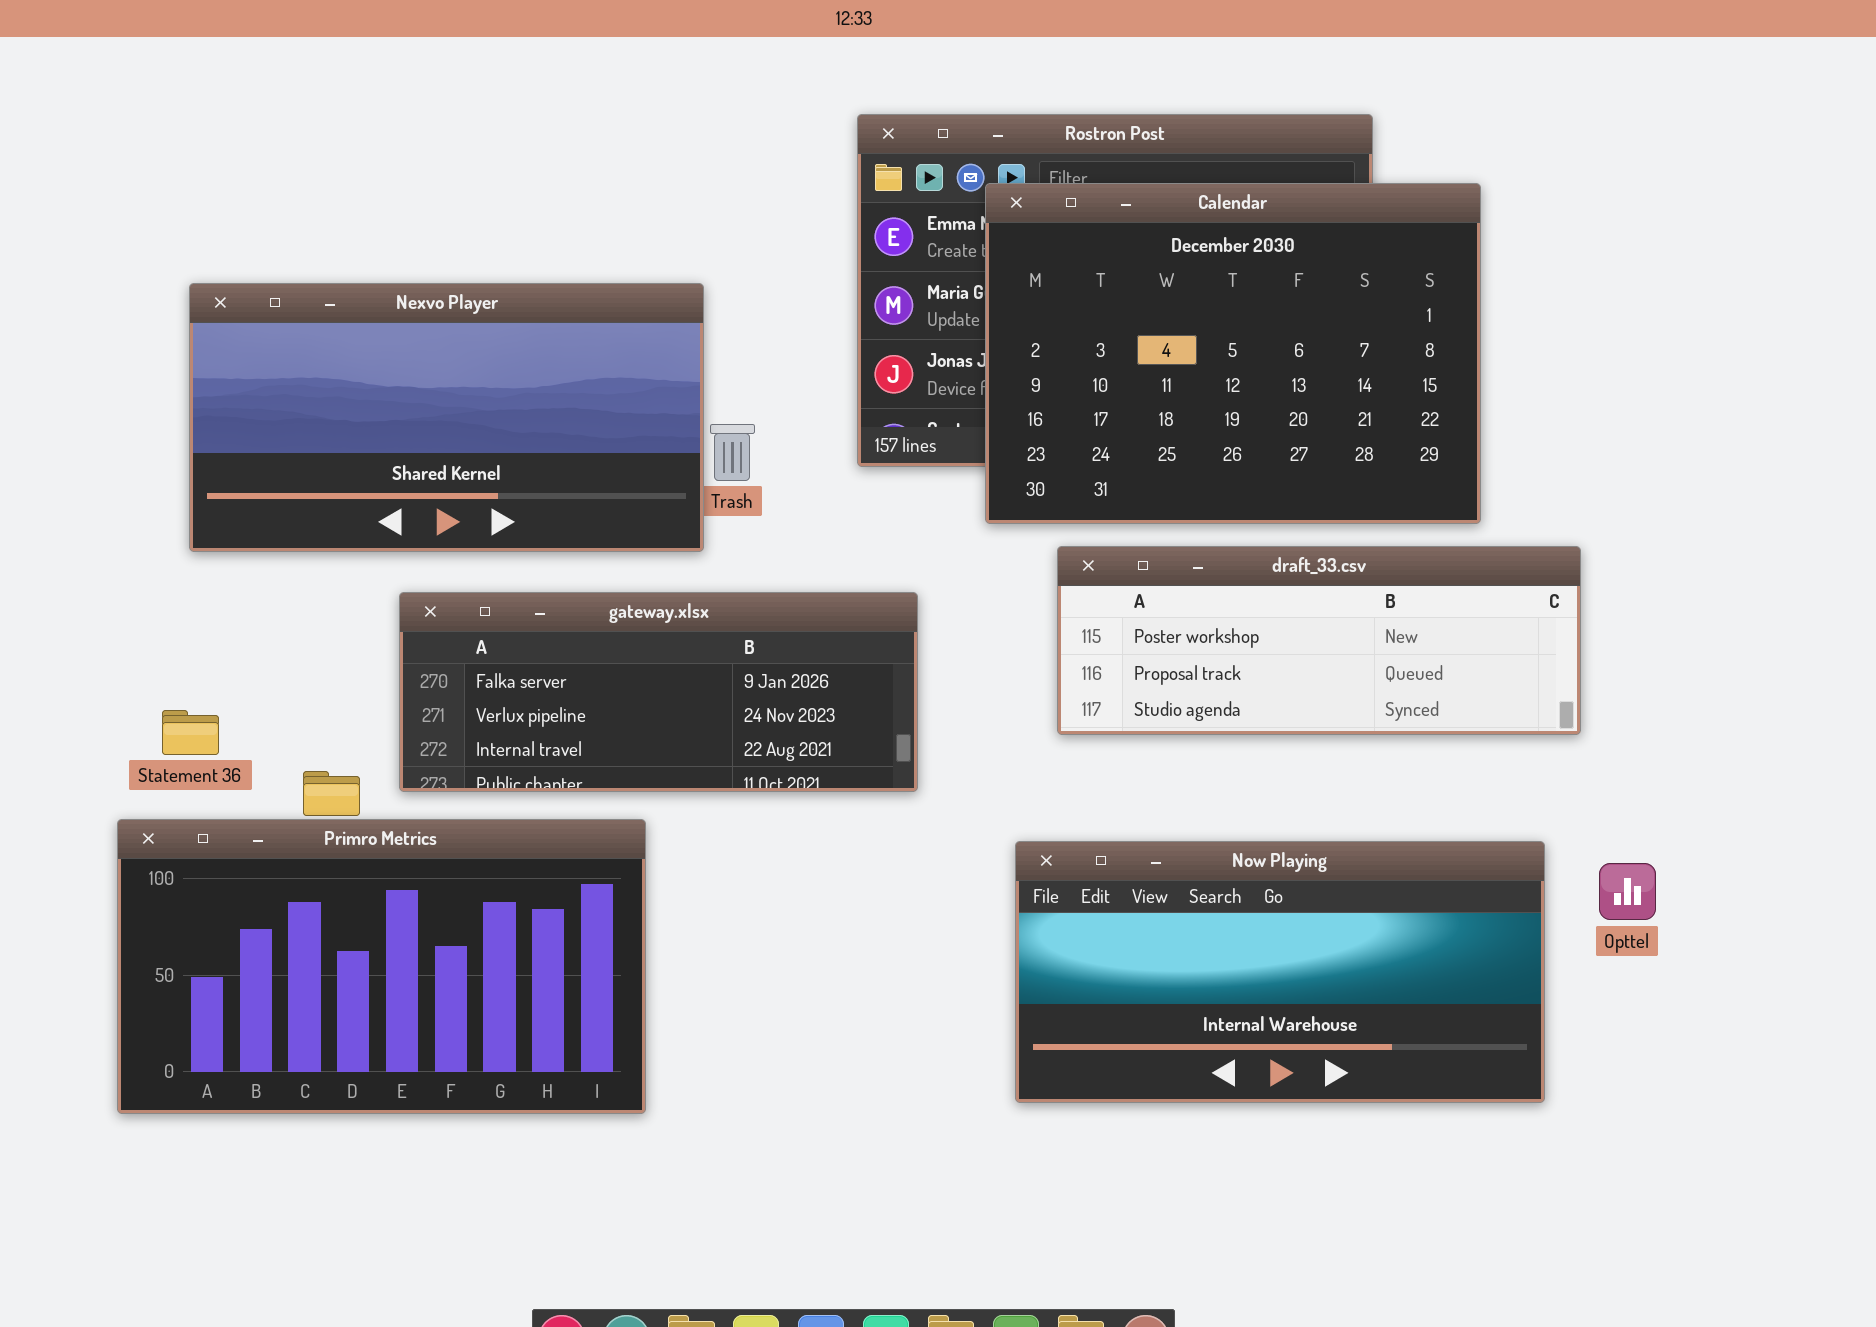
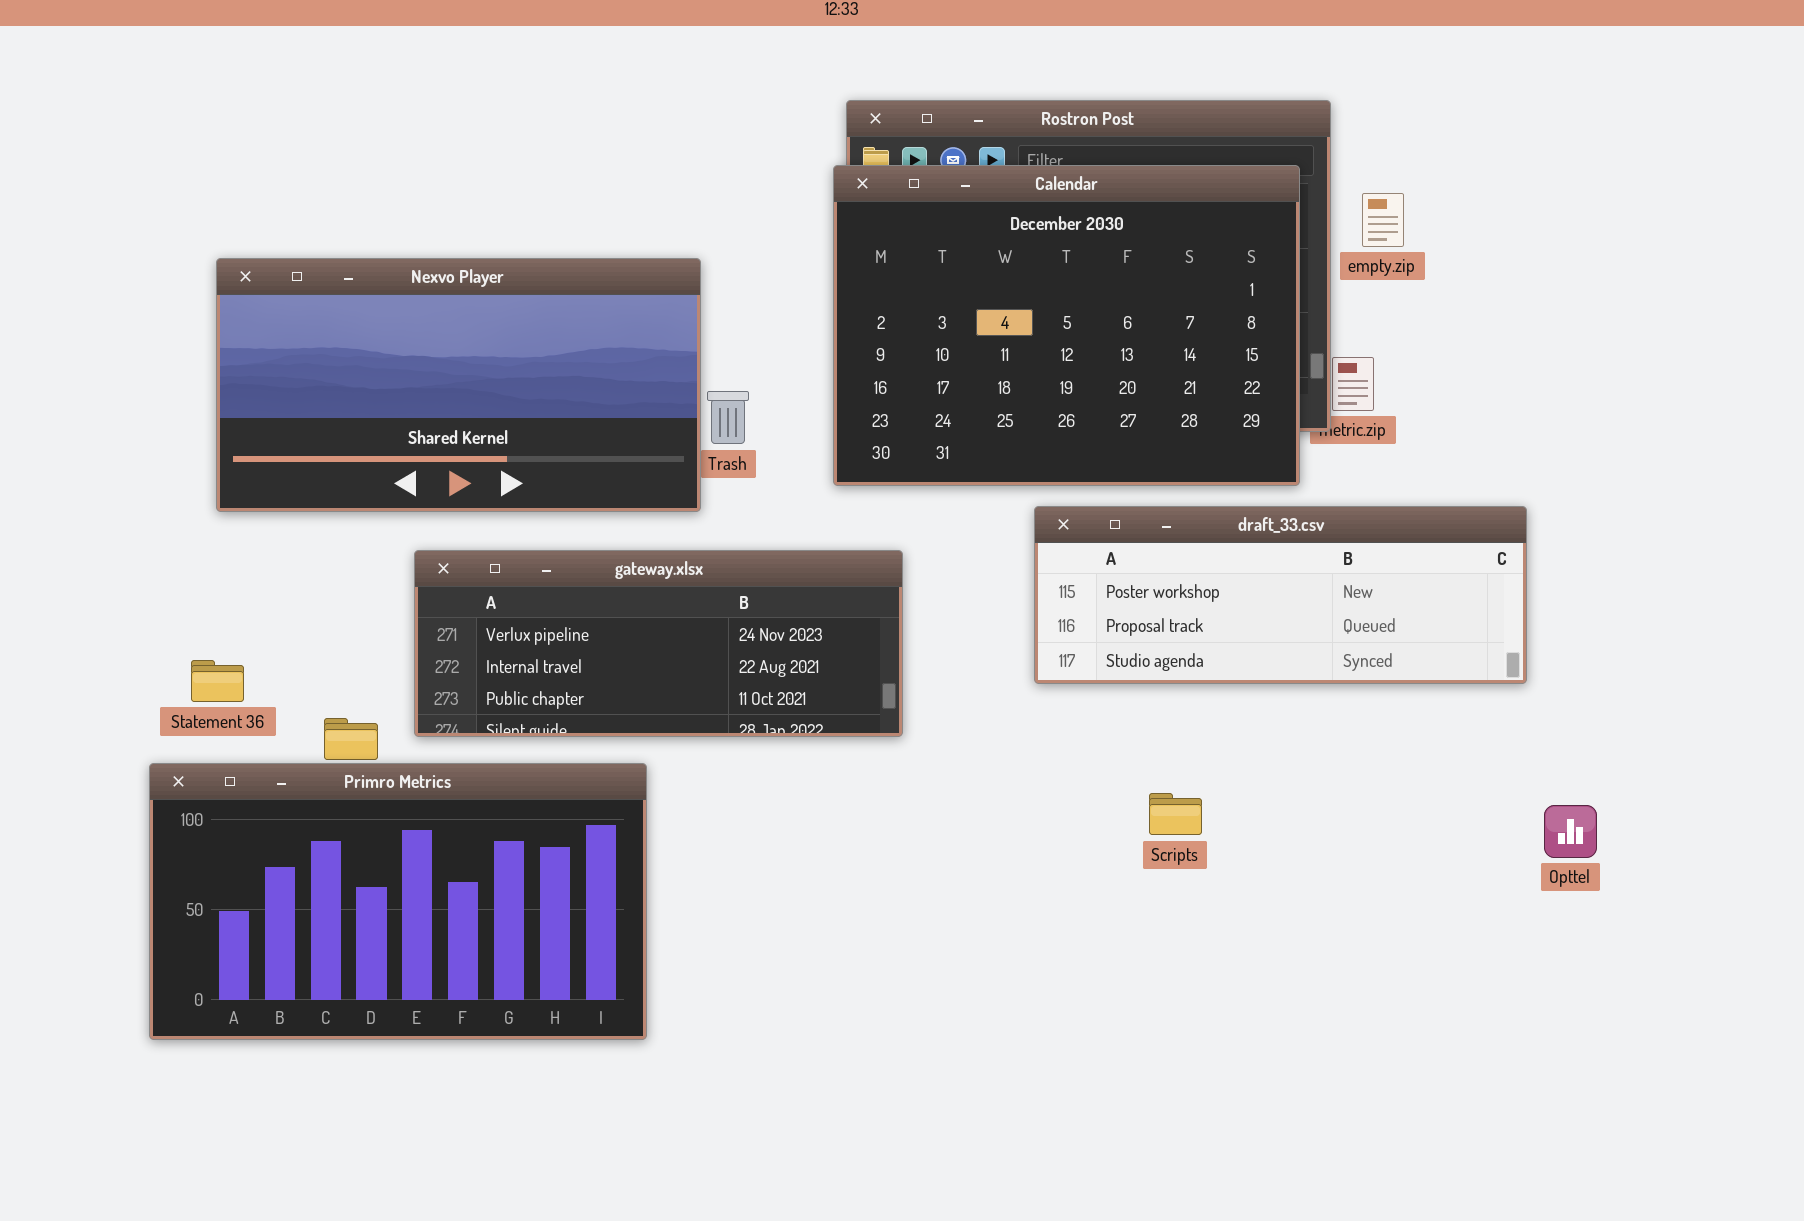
Calendar: [985,183,1481,524] -> [833,165,1300,486], moved
gateway.xlsx: [399,592,918,792] -> [414,550,903,737], scrolled down 1 row
Now Playing: [1015,841,1545,1103] -> none, closed

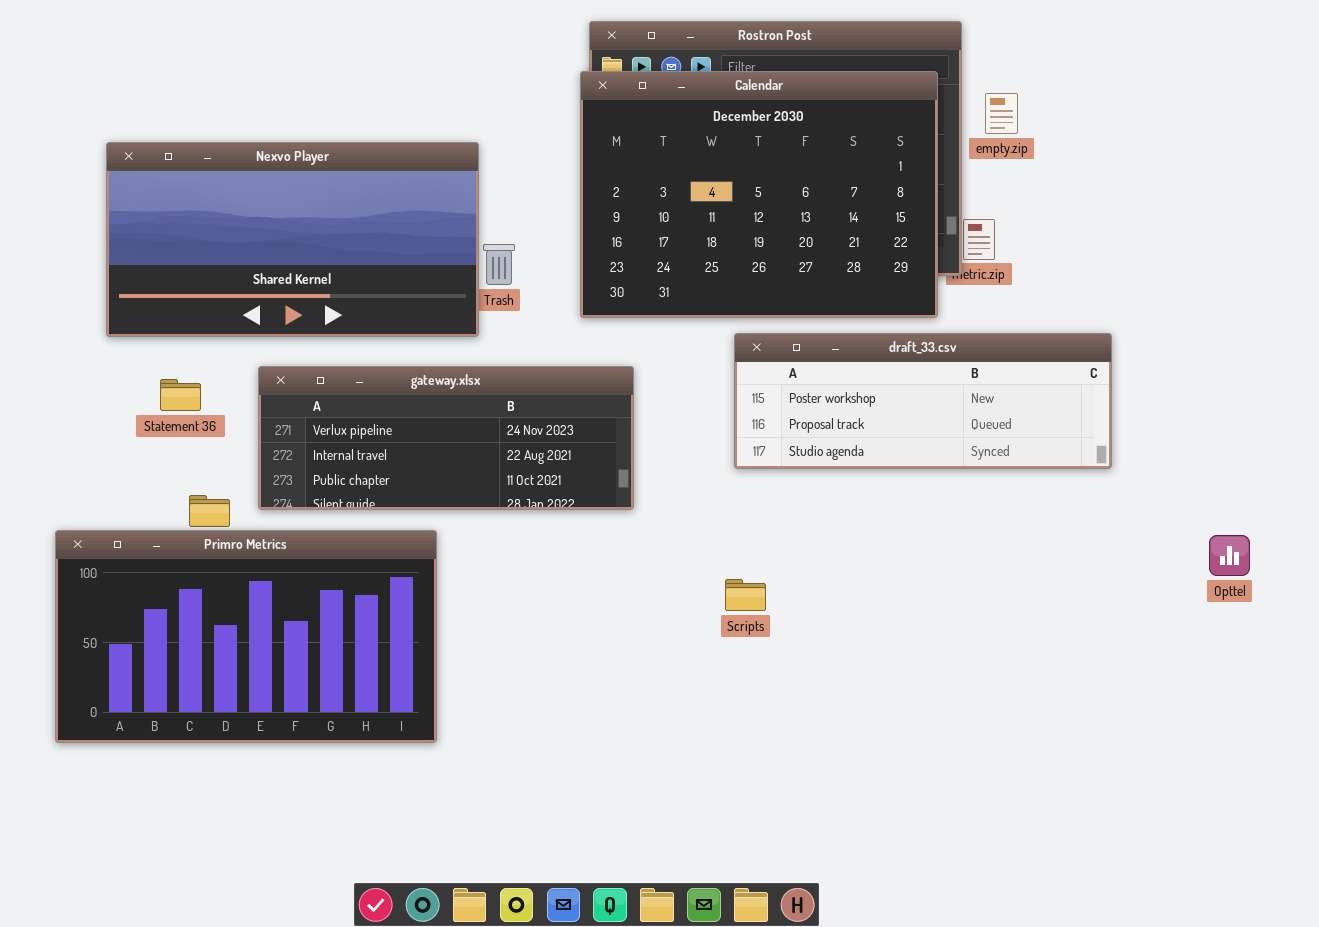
Statement 36: [191,660,244,702] -> [160,379,201,411], moved
Scripts: [1149,793,1202,835] -> [725,579,766,611], moved
Opttel: [1544,805,1597,858] -> [1209,535,1250,576], moved

